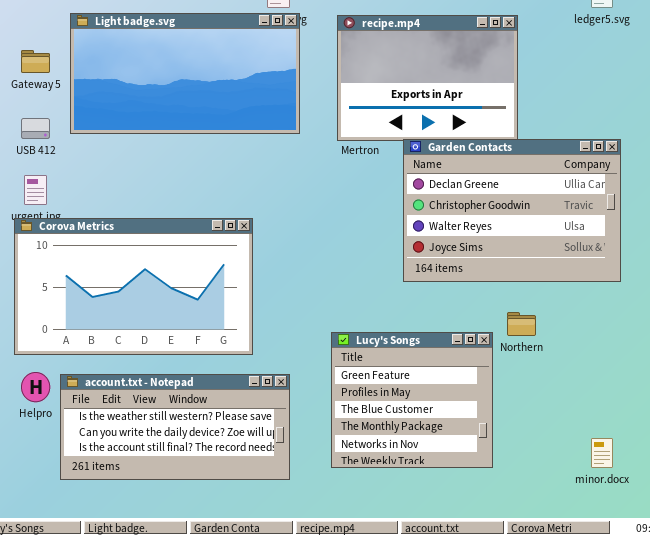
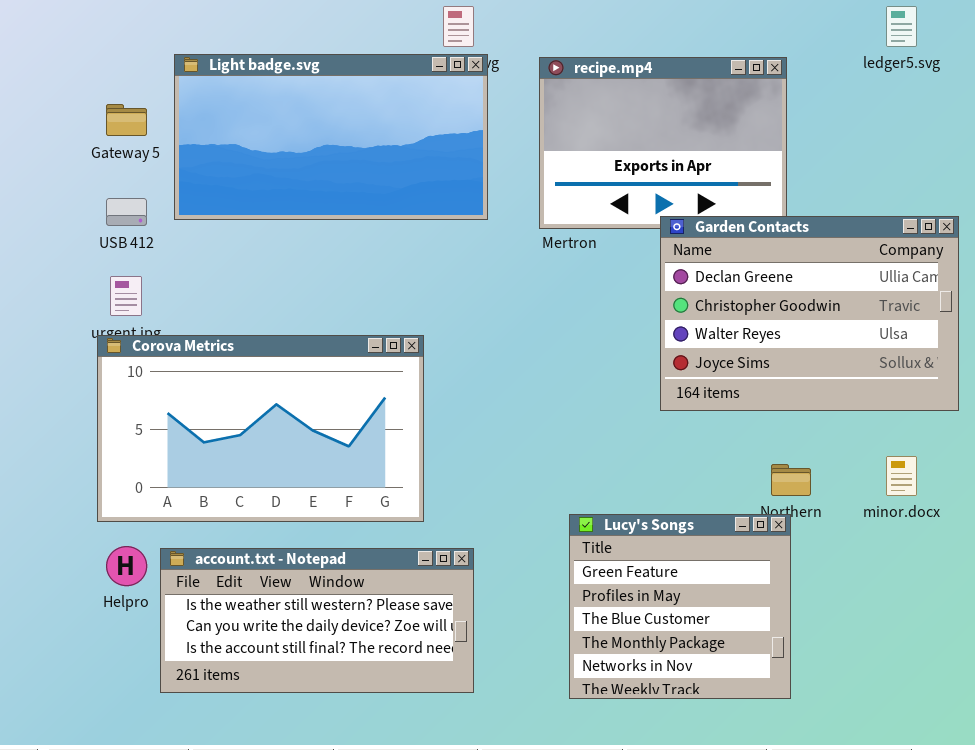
Garden Contacts: [403,139,621,282] -> [660,216,959,411], moved
Lucy's Songs: [331,332,493,468] -> [569,514,791,699], moved
minor.docx: [591,438,613,468] -> [886,456,917,496], moved

